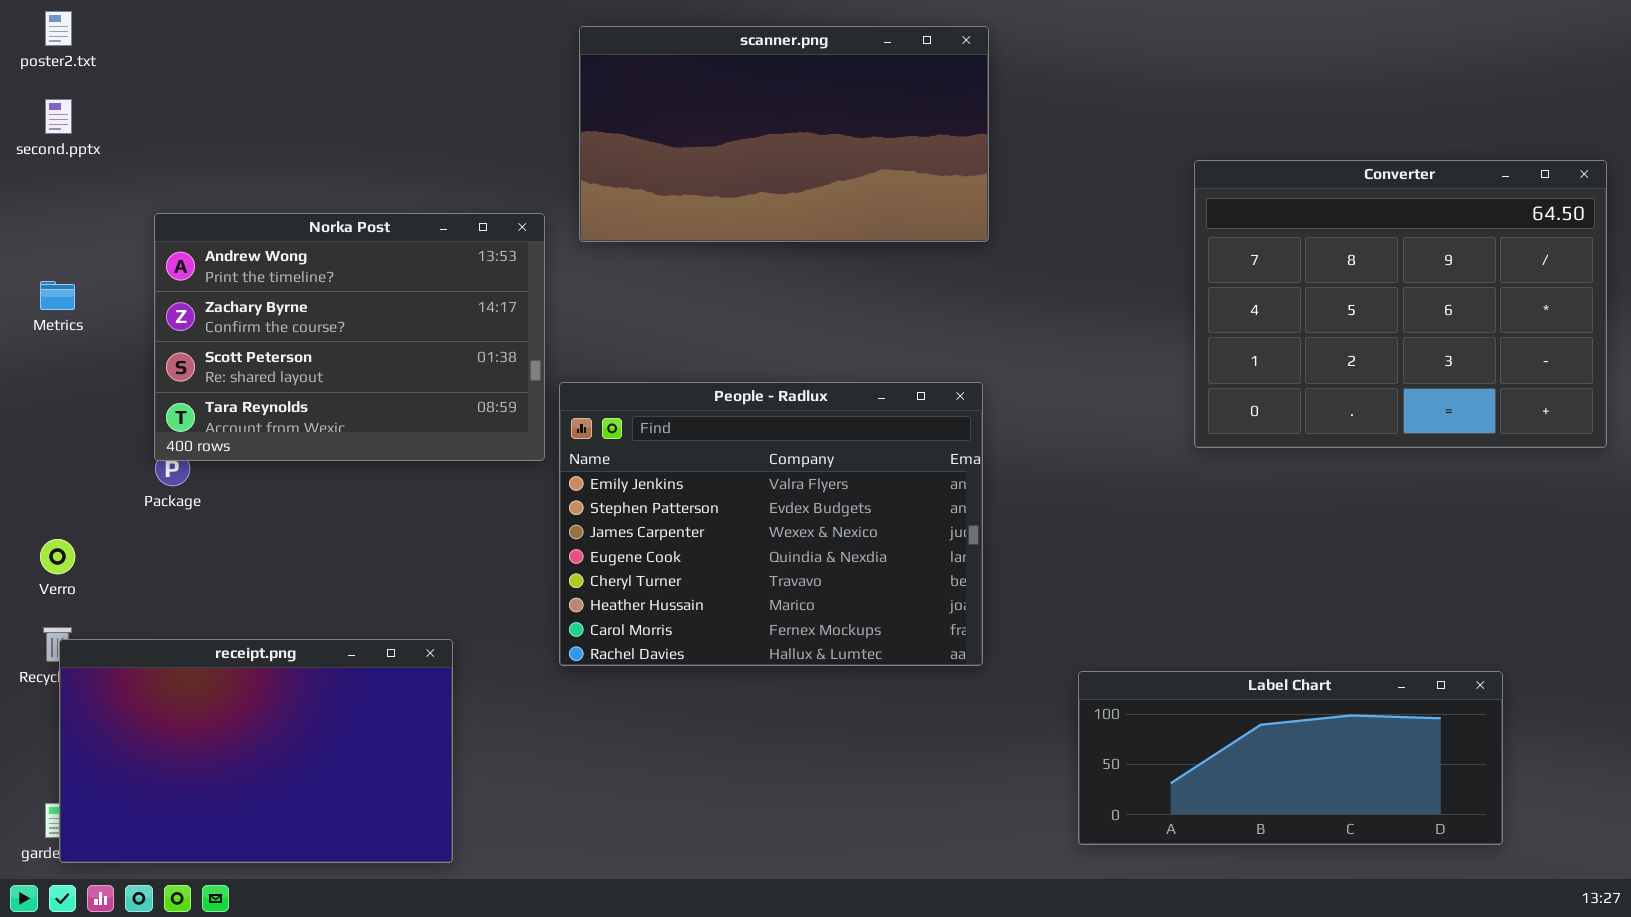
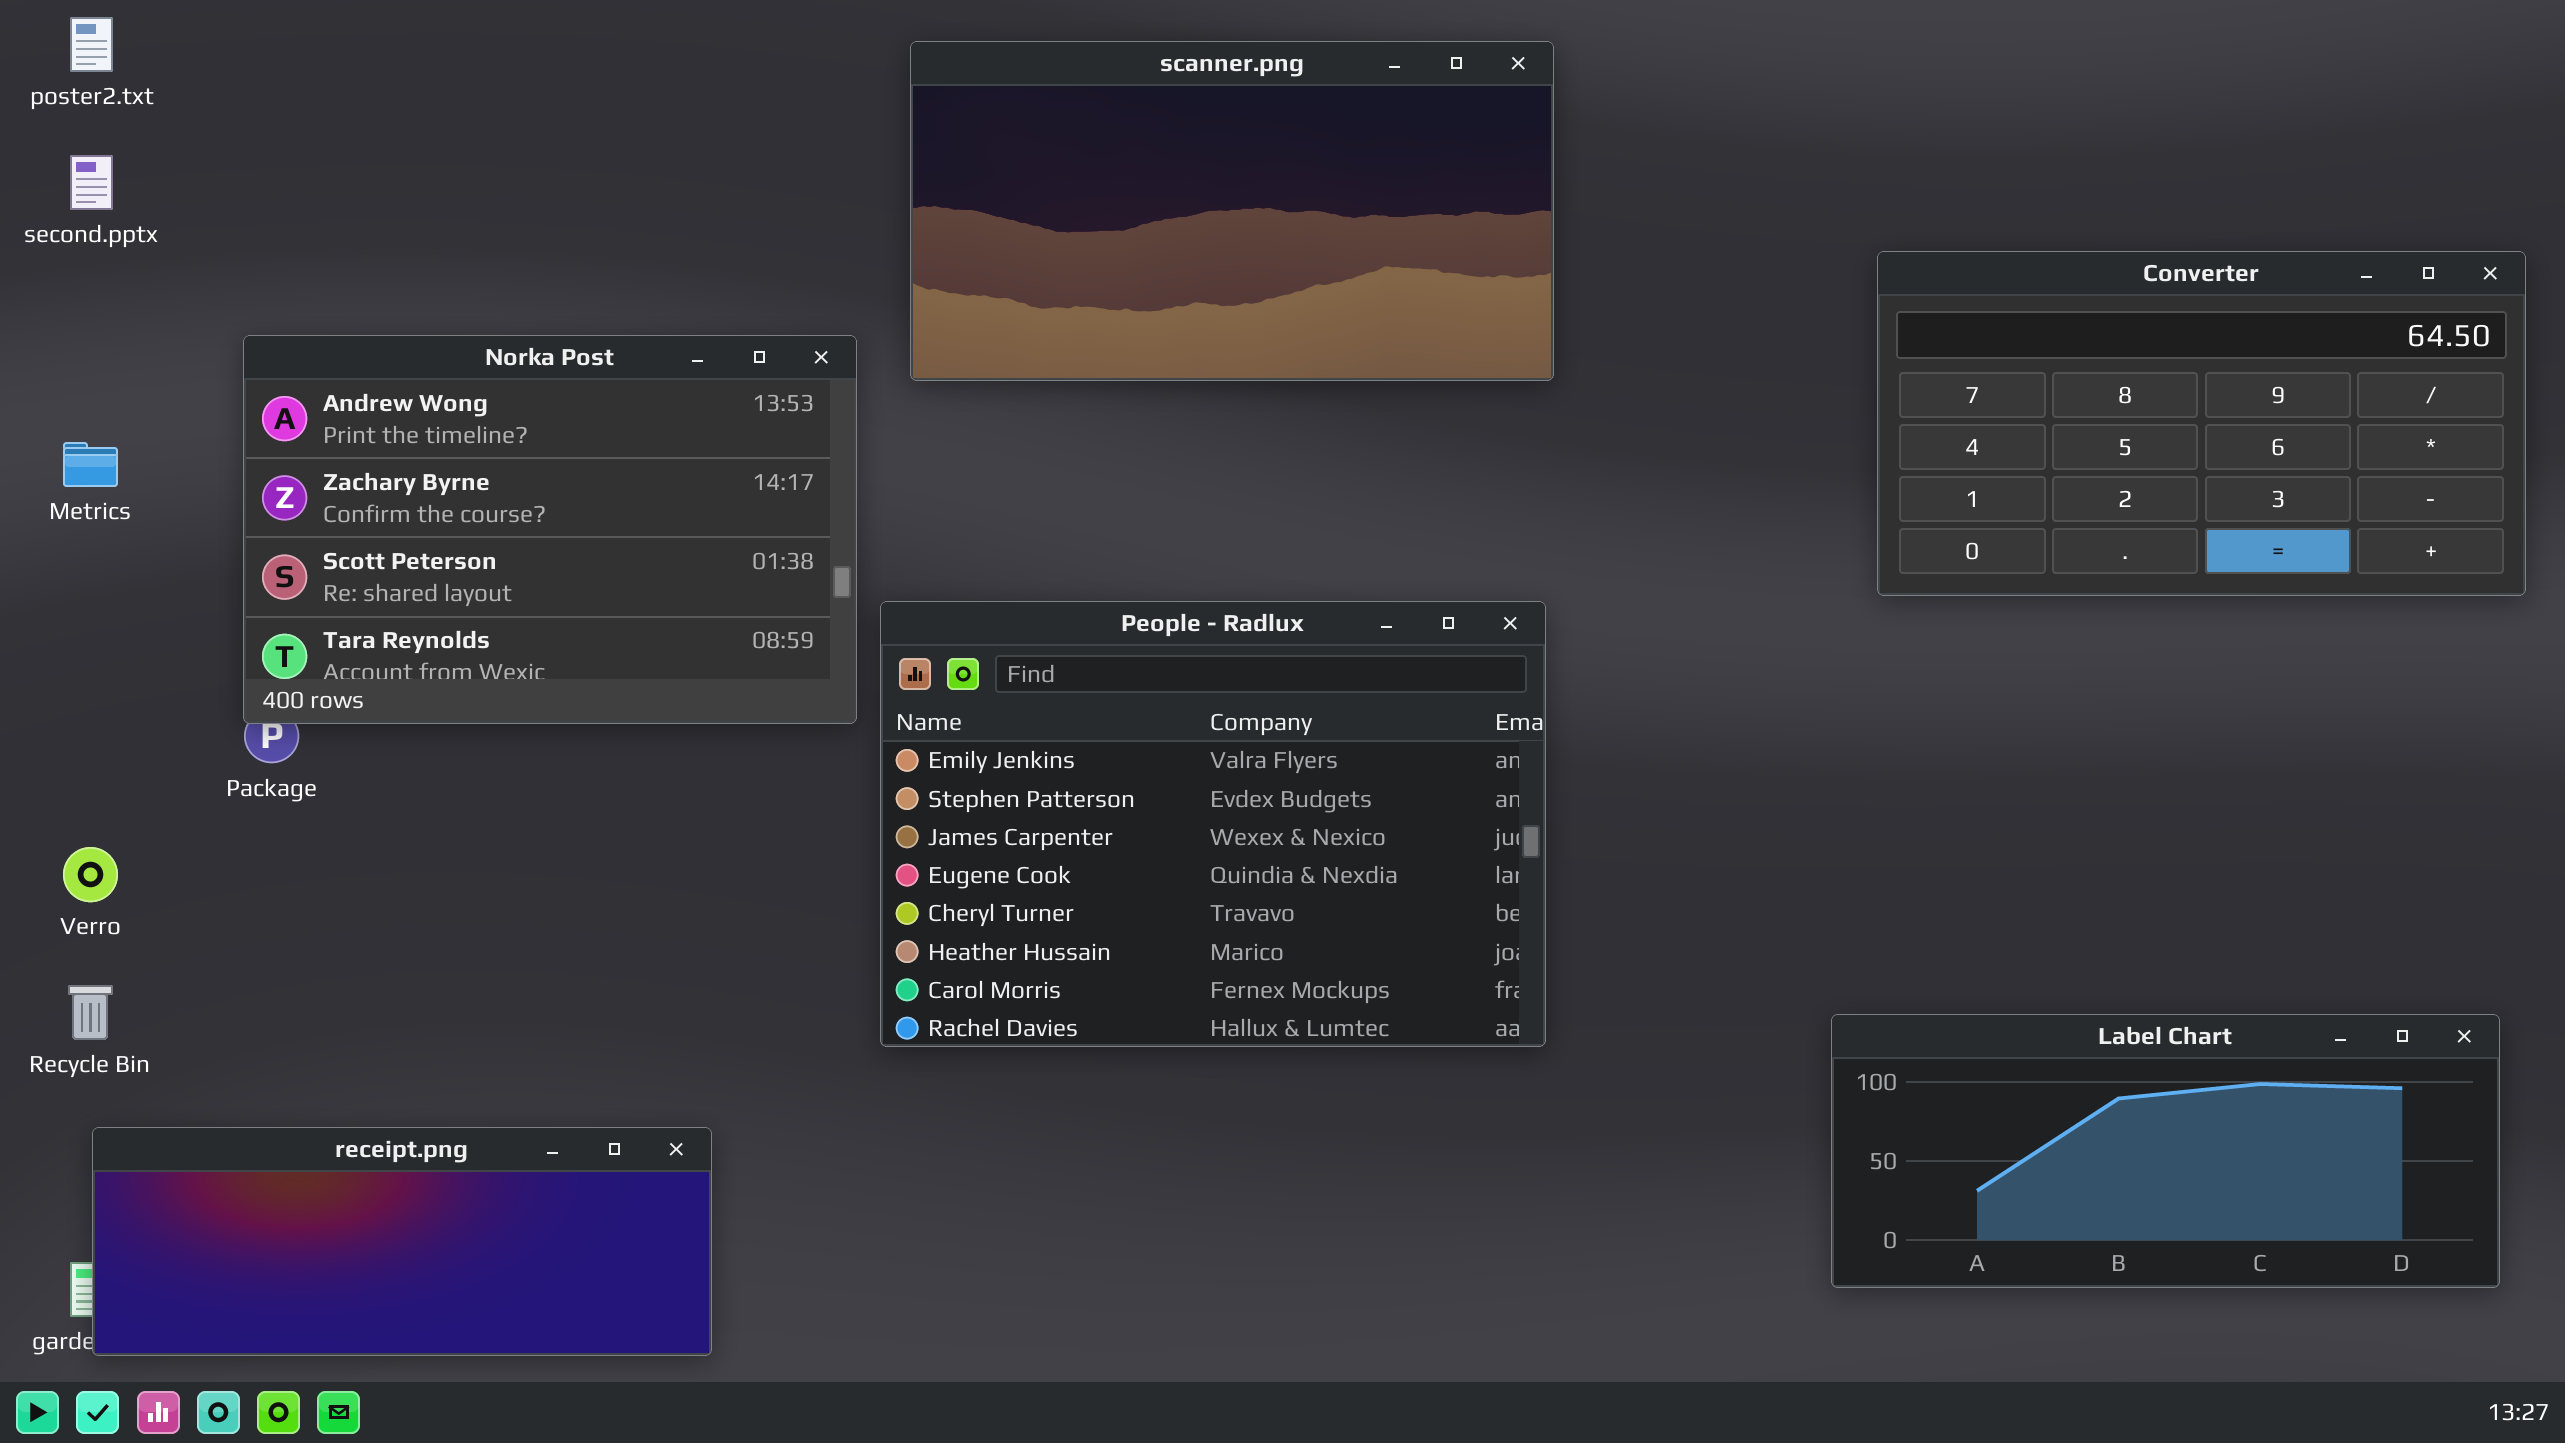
Converter: [1194,160,1607,448] -> [1877,251,2526,596], resized
receipt.png: [59,639,453,863] -> [92,1127,712,1356], resized
Label Chart: [1078,671,1503,845] -> [1831,1014,2500,1288], moved

